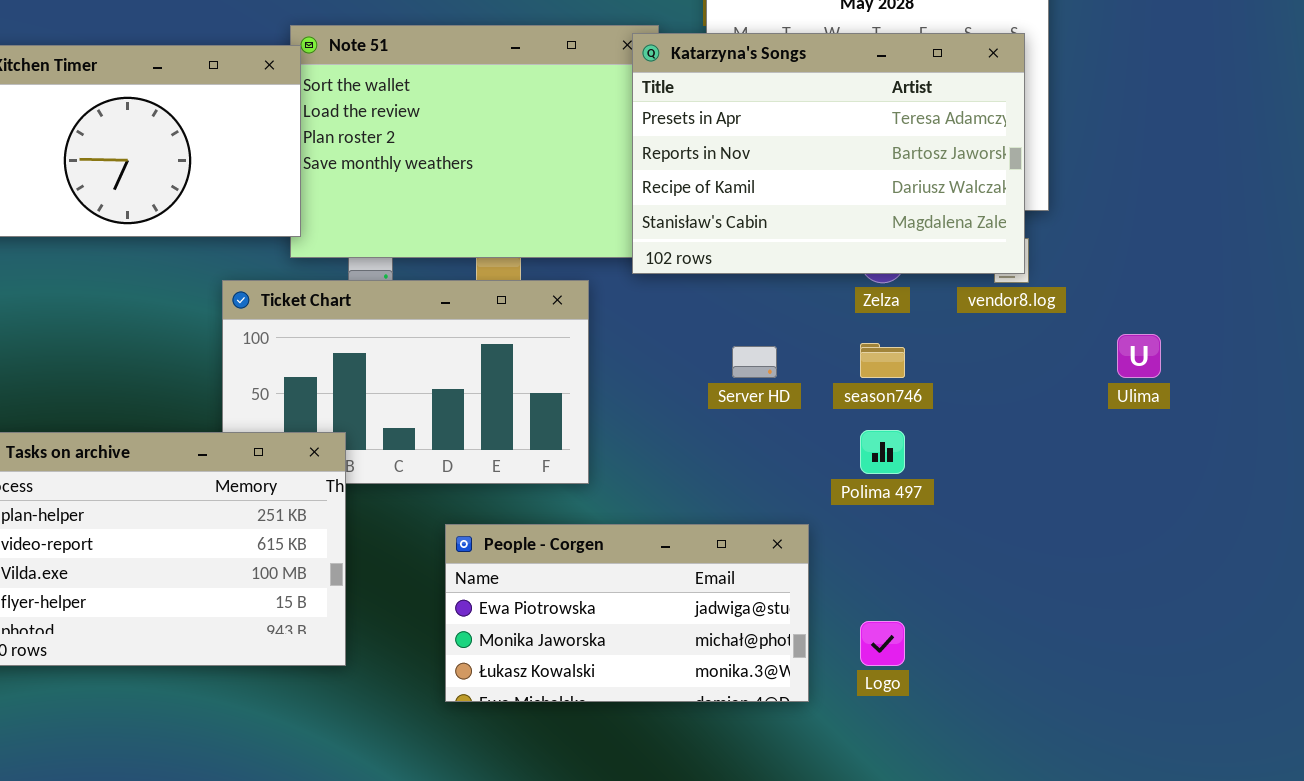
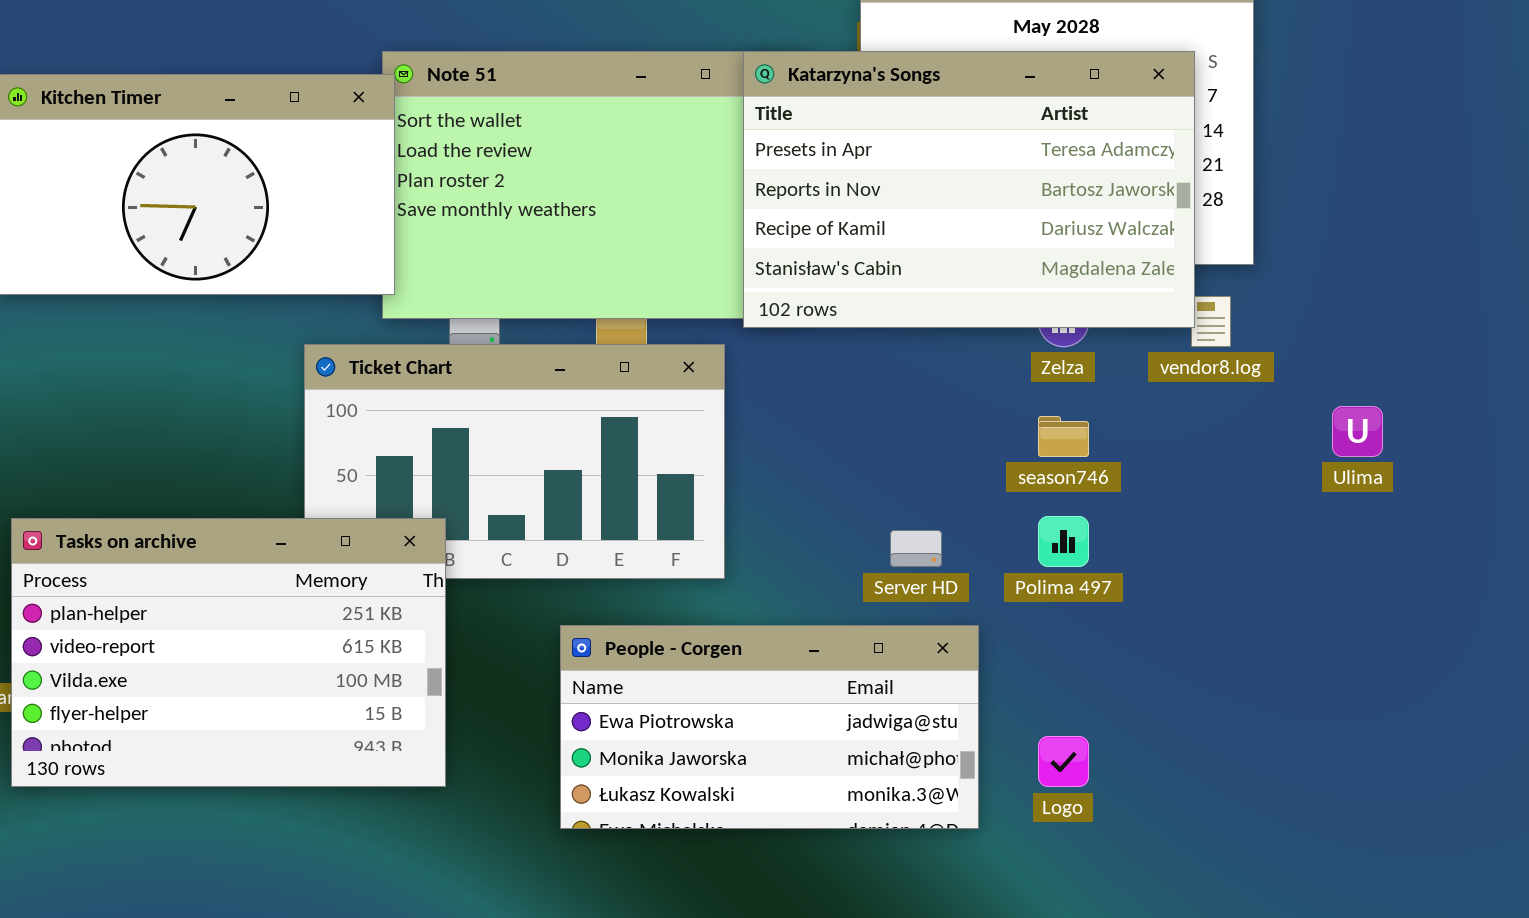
Katarzyna's Songs: [632,33,1025,274] -> [743,51,1195,328], moved
Server HD: [732,346,777,378] -> [890,530,942,567], moved

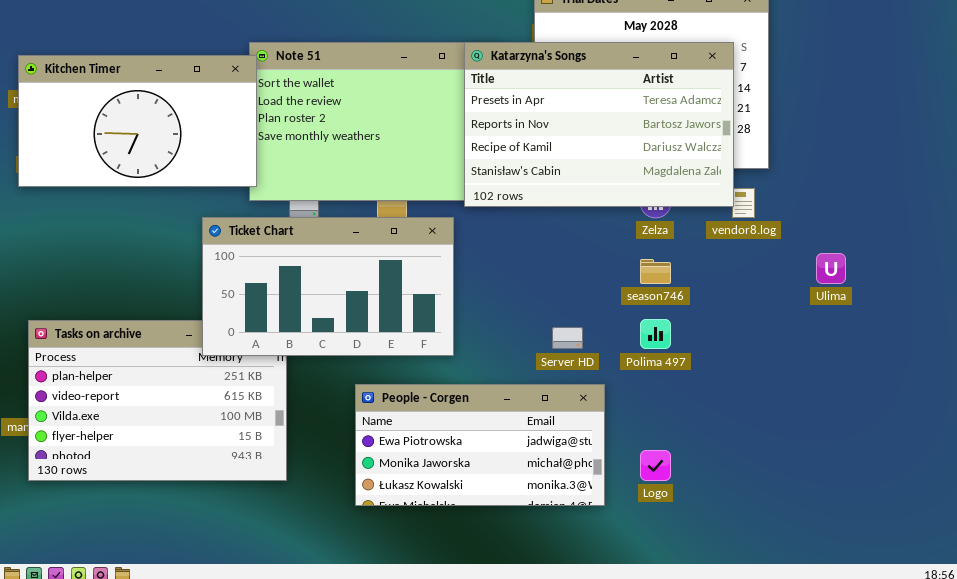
Ticket Chart: [304,344,725,579] -> [202,217,454,356], raised

